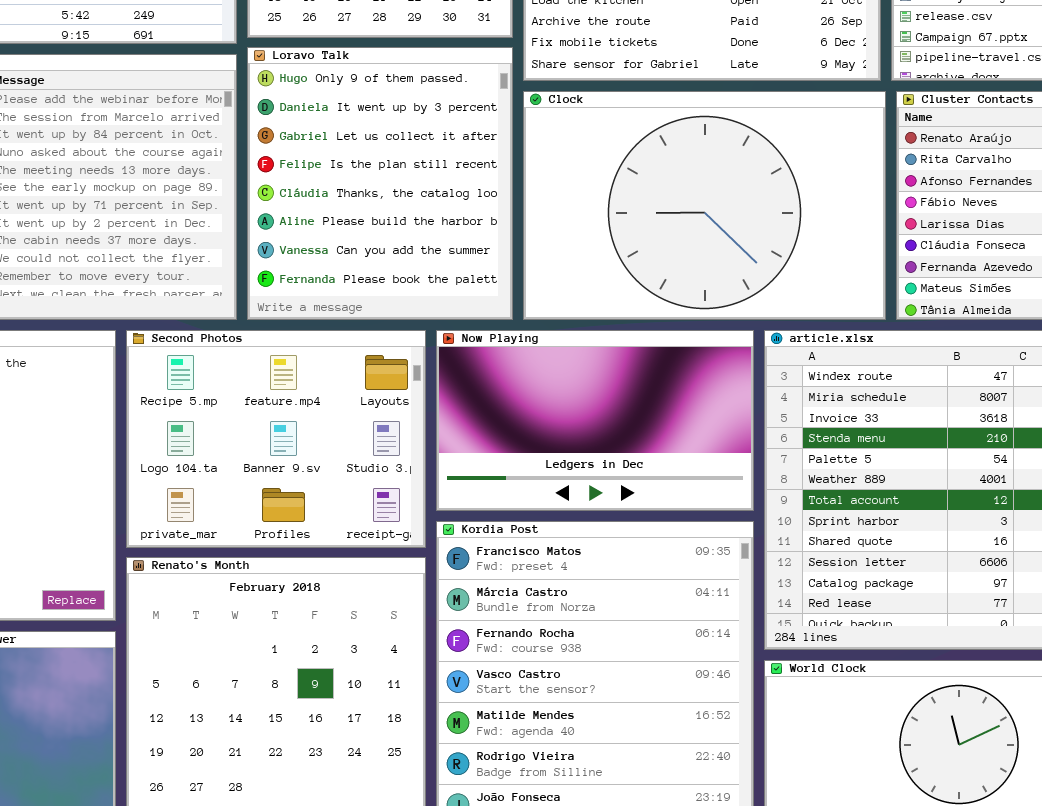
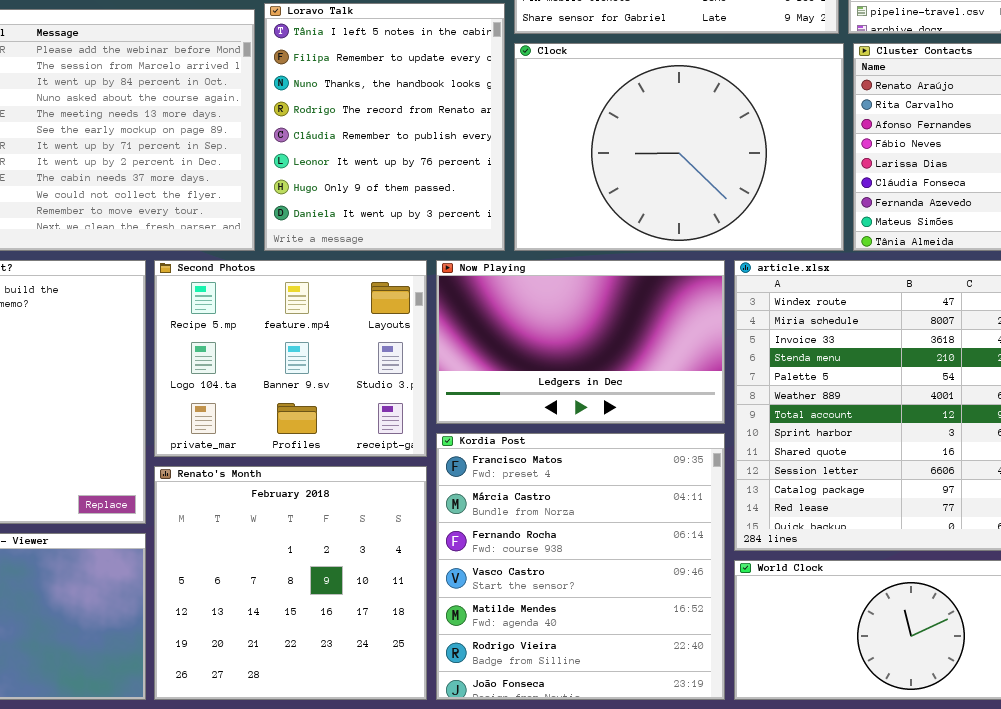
Loravo Talk: [247,47,513,320] -> [264,3,505,251], scrolled up 6 rows

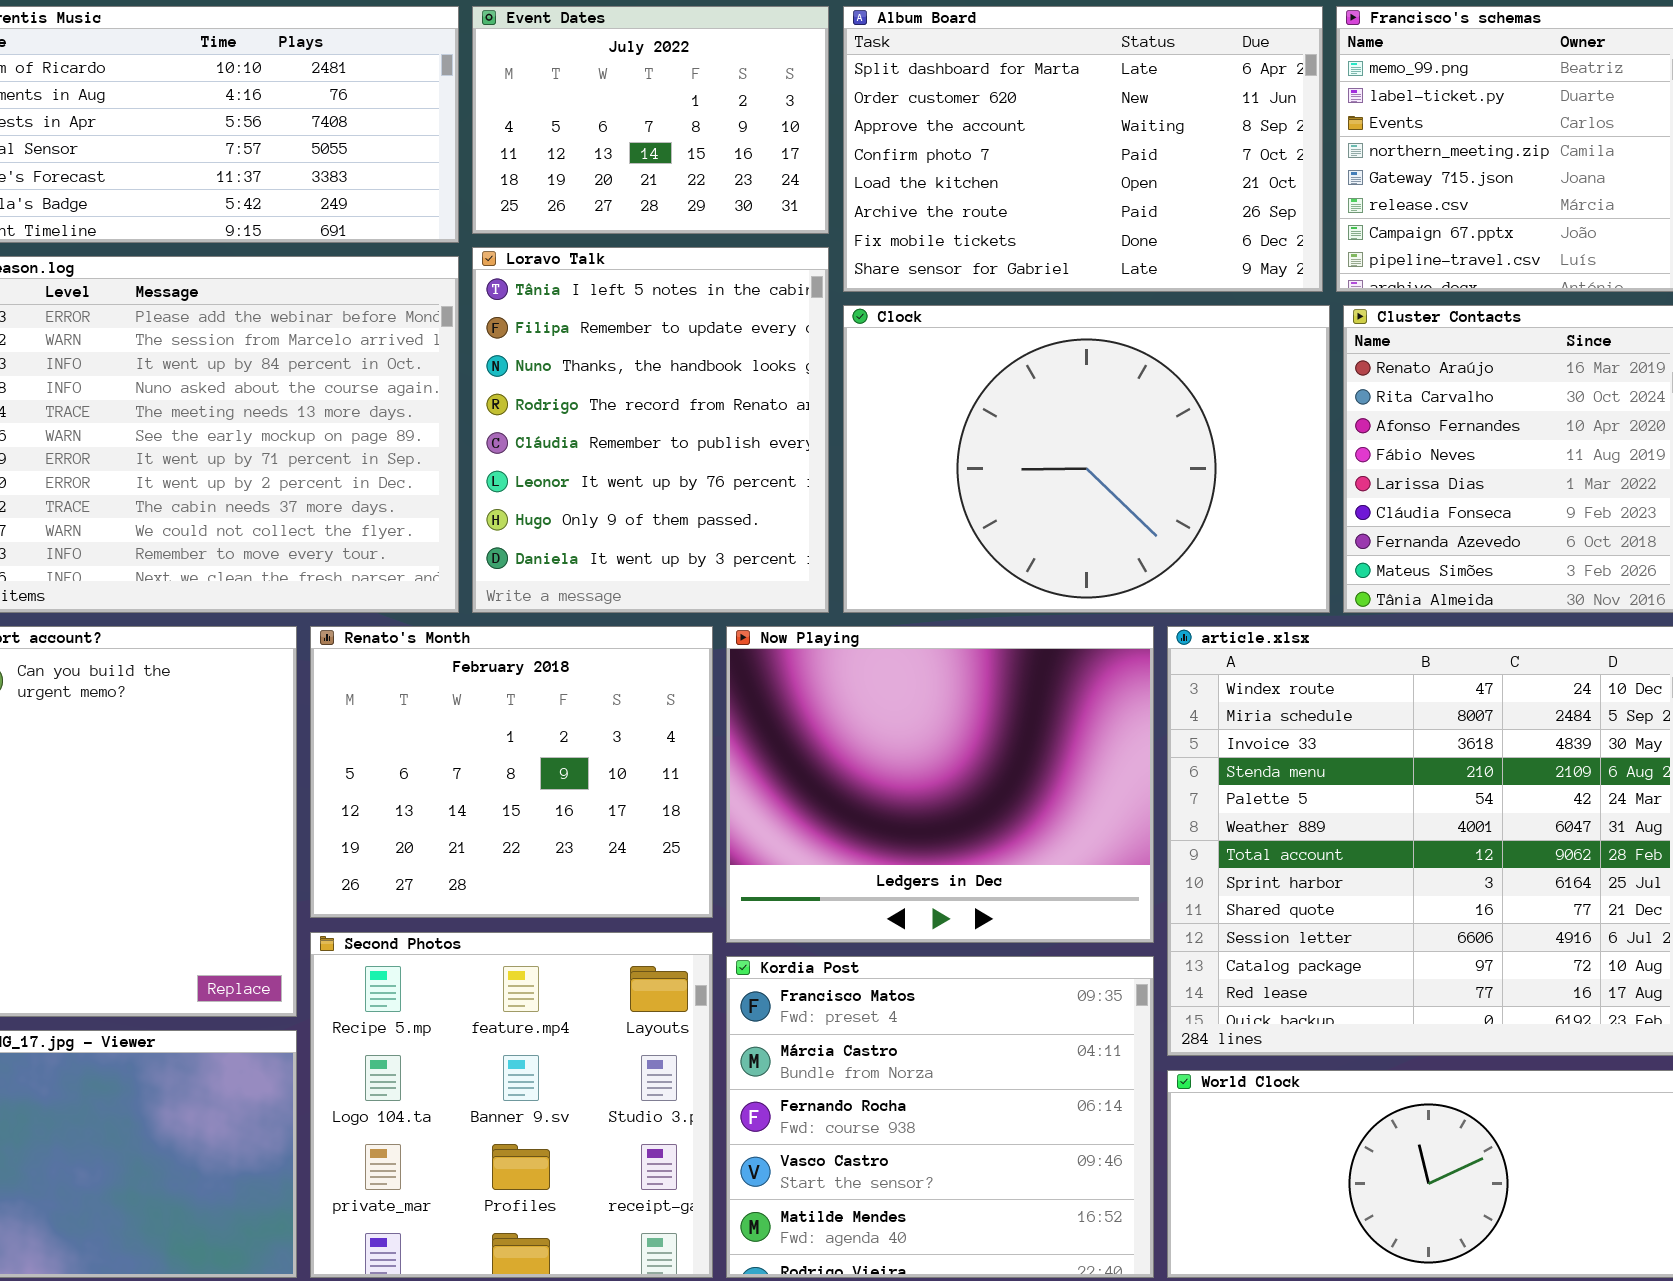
Second Photos: [154,260,427,457] -> [310,932,713,1278], moved, resized
Now Playing: [436,260,725,424] -> [726,626,1154,943], resized
Kordia Post: [436,433,725,700] -> [726,956,1154,1278], resized
Renato's Month: [154,466,427,700] -> [310,626,713,918], moved, resized

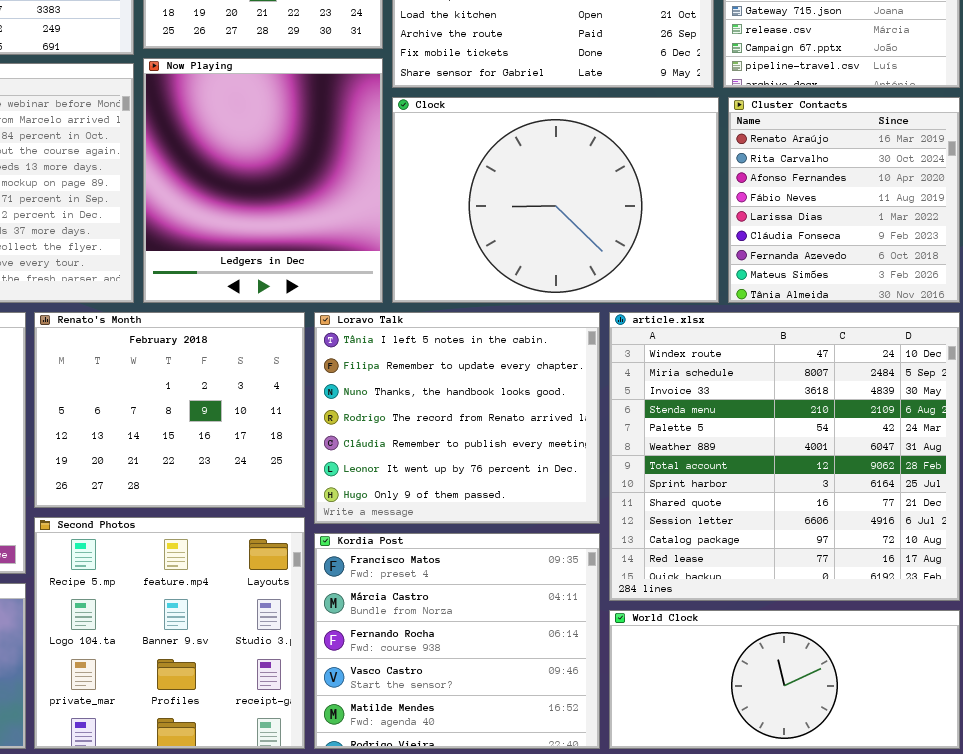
Loravo Talk: [472,247,829,613] -> [314,312,600,524], moved, resized
Now Playing: [726,626,1154,943] -> [143,58,383,303], moved, resized

